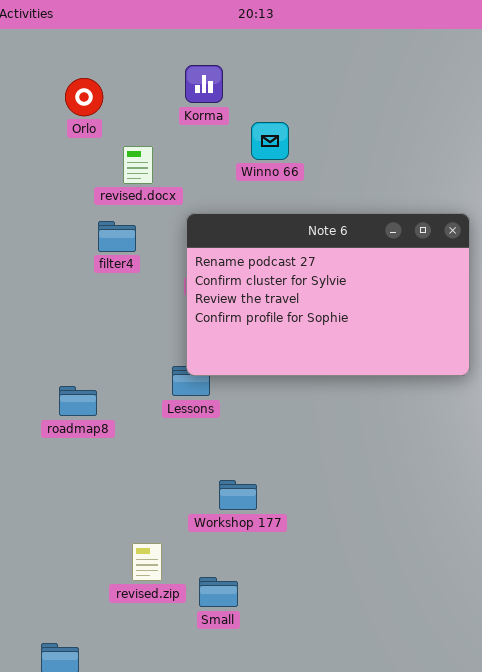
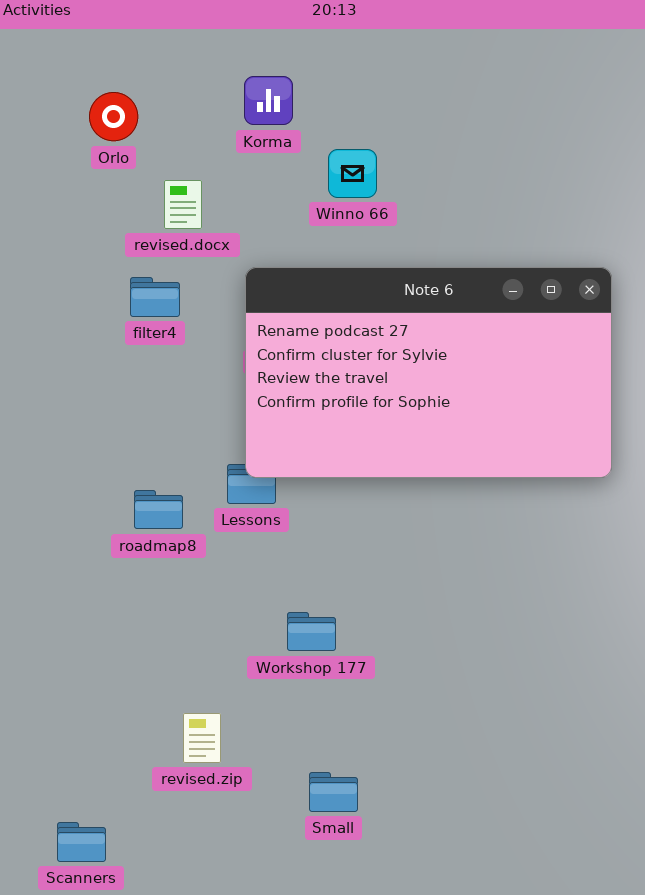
roadmap8: [59,386,97,416] -> [134,490,183,529], moved
revised.zip: [132,543,162,581] -> [183,713,221,763], moved
Small: [199,577,238,607] -> [309,772,358,812], moved

